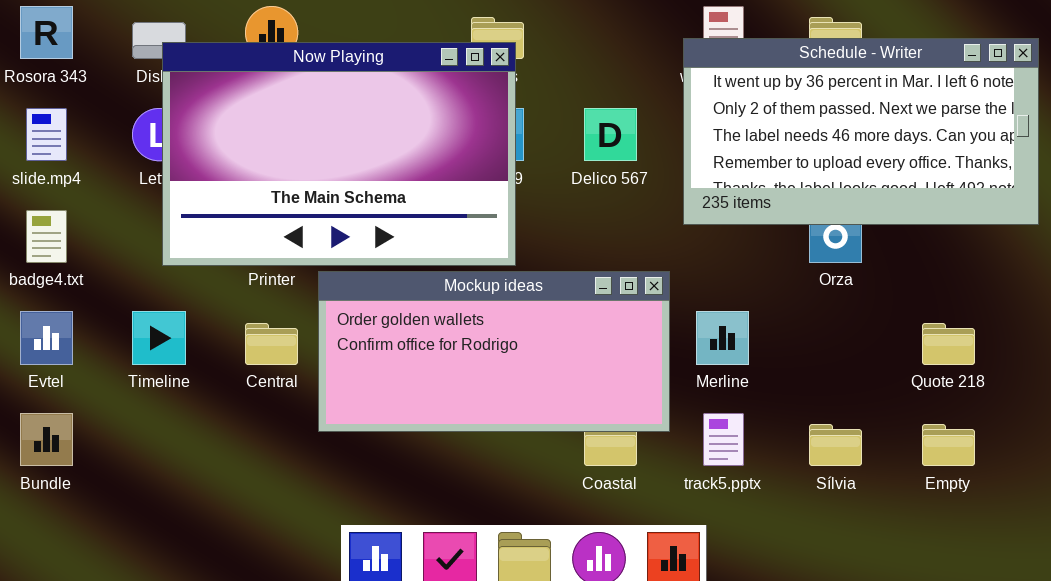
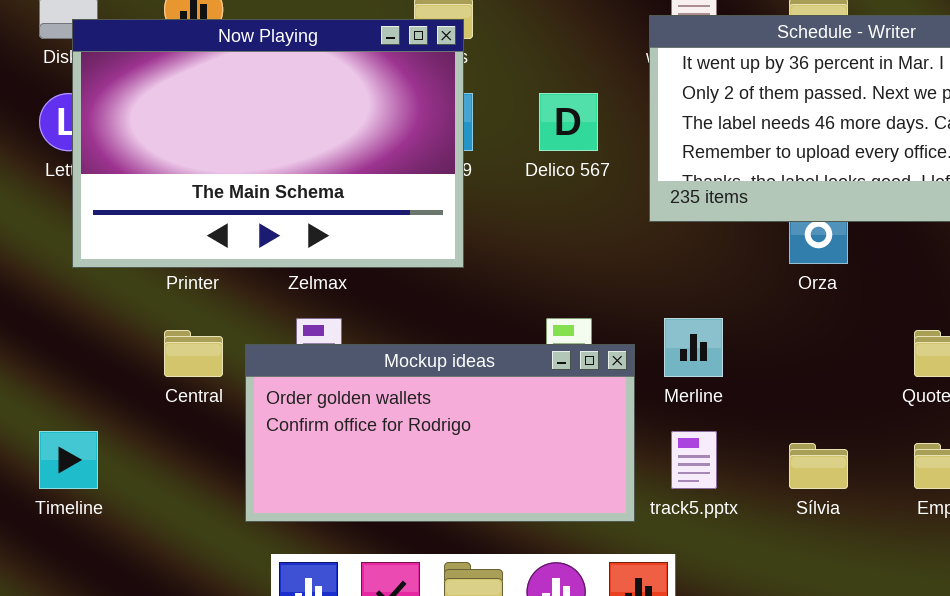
Mockup ideas: [318,271,670,432] -> [245,344,635,522], moved
Timeline: [132,311,186,365] -> [39,431,98,489], moved

